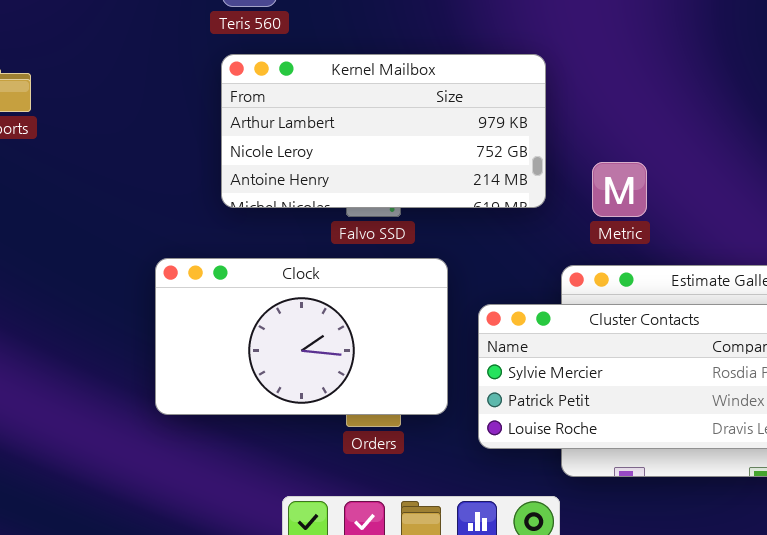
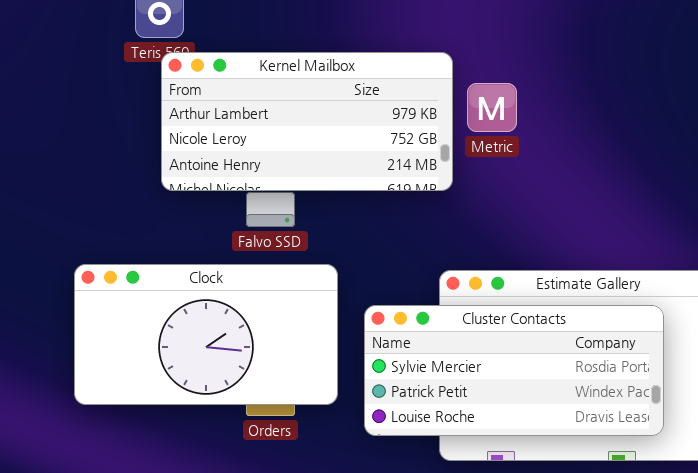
Kernel Mailbox: [221,54,546,208] -> [161,52,453,191], moved
Metric: [592,162,647,217] -> [467,83,517,132], moved

